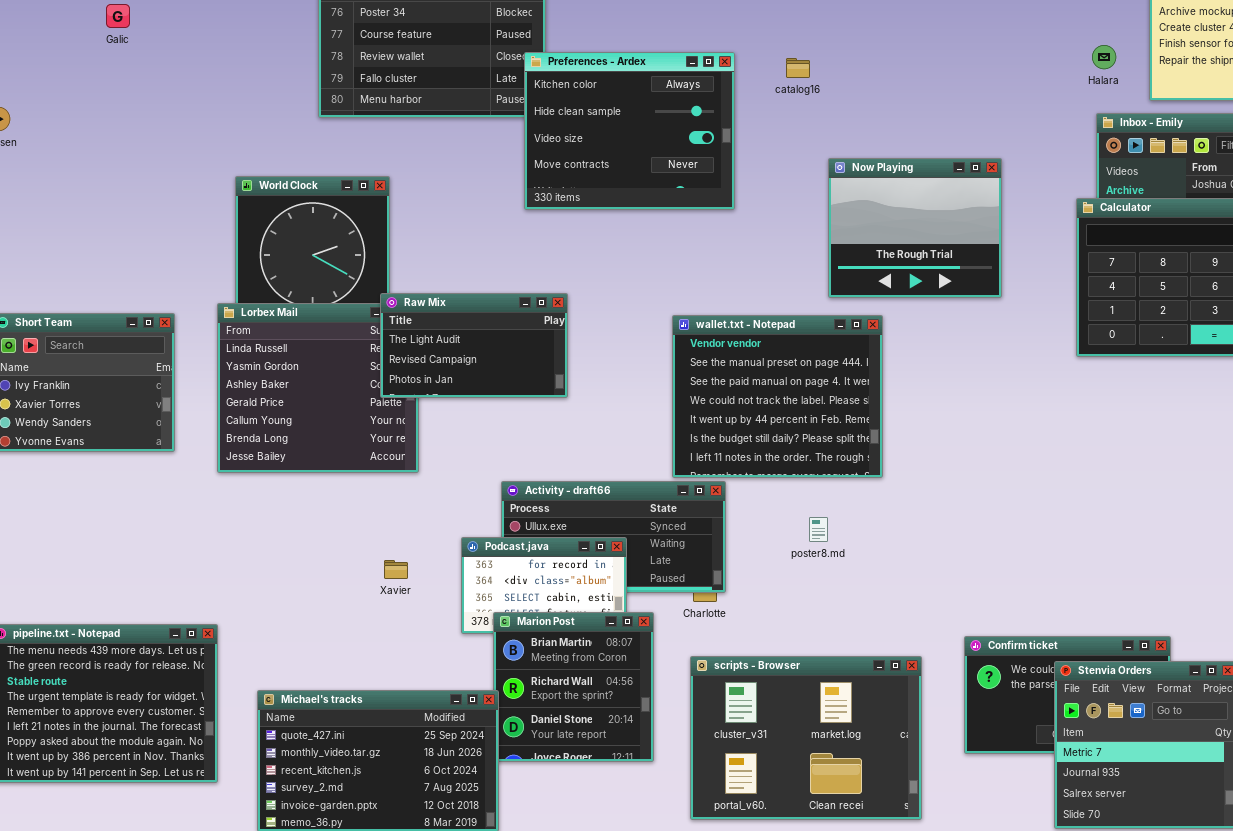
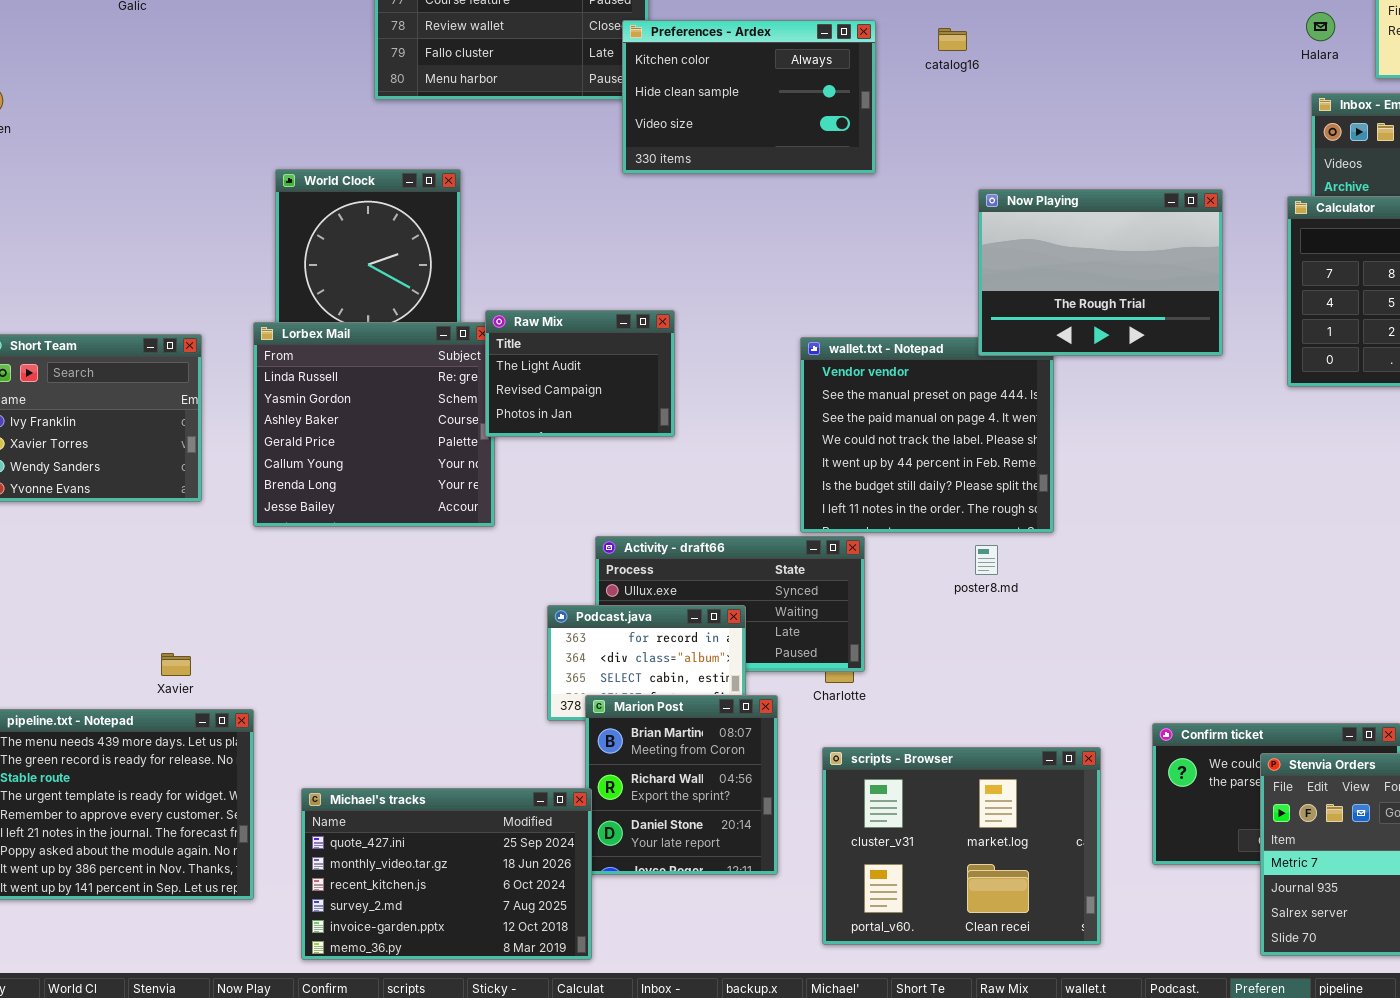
Preferences - Ardex: [524,52,735,210] -> [622,20,876,174], resized
Now Playing: [828,158,1002,298] -> [978,189,1223,356], moved, resized
Raw Mix: [380,293,568,398] -> [485,310,675,437], resized
poster8.md: [809,517,828,542] -> [975,545,998,575], moved
Xavier: [384,560,408,579] -> [161,653,191,676], moved

